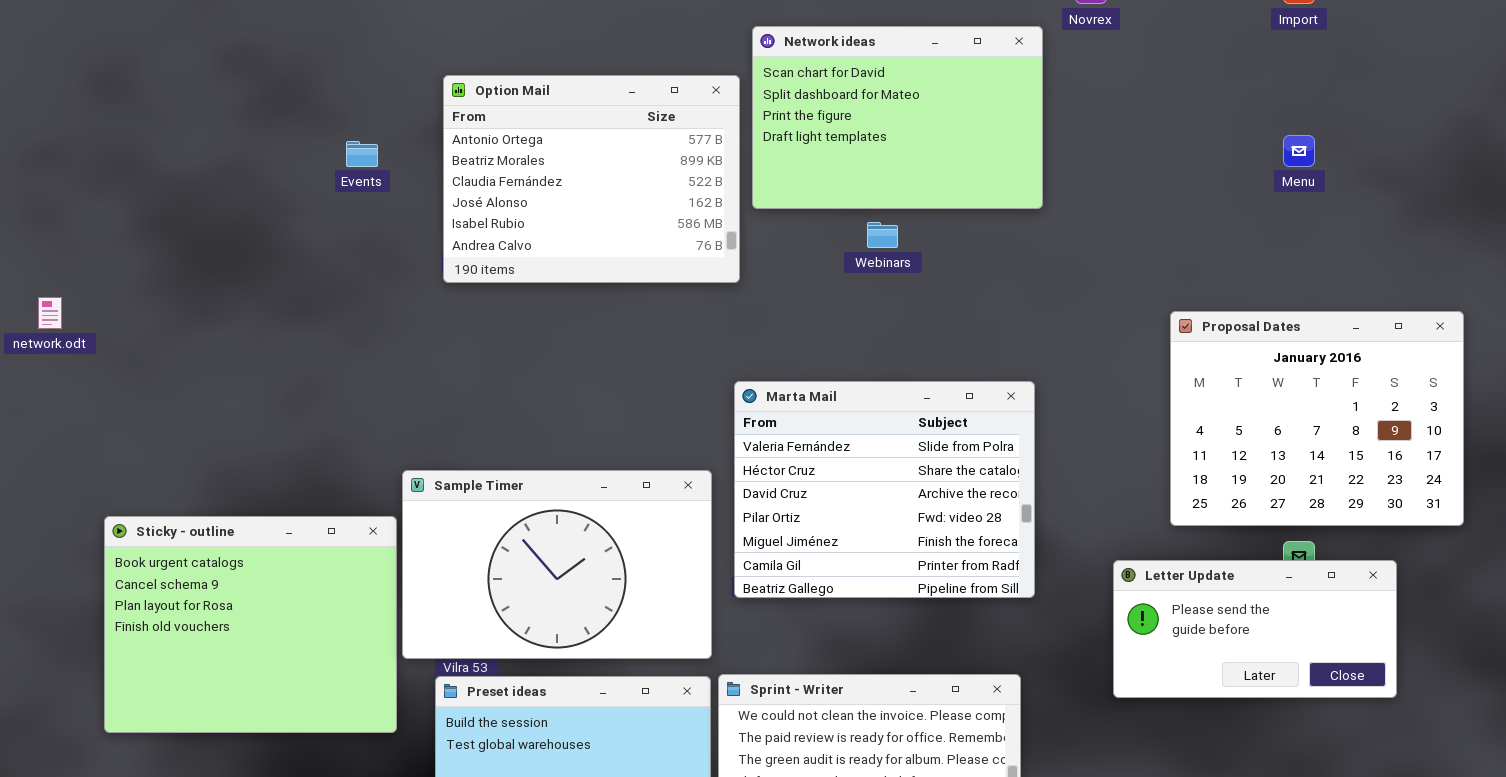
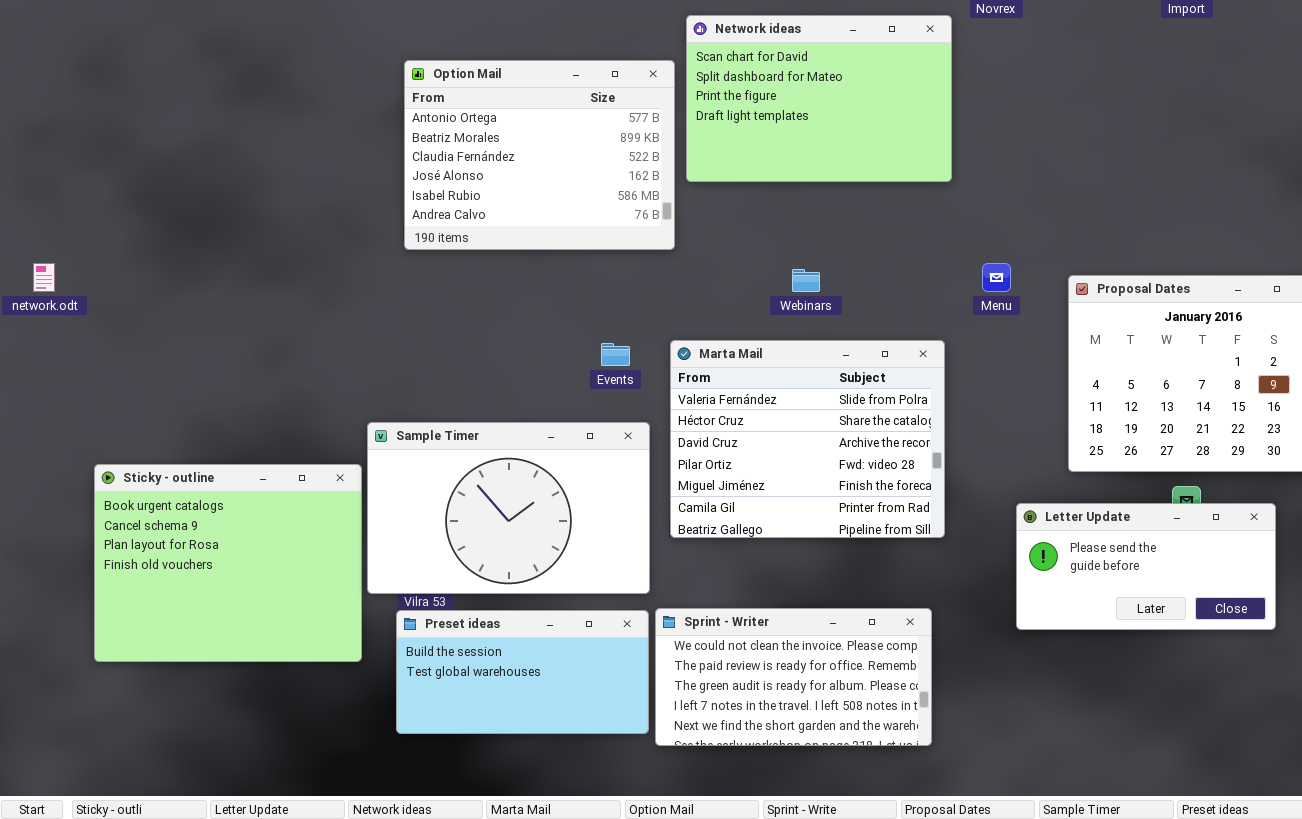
Menu: [1283,135,1315,167] -> [982,263,1011,292], moved
Events: [346,141,378,167] -> [601,343,630,366], moved
Webinars: [867,222,898,248] -> [792,269,820,292], moved

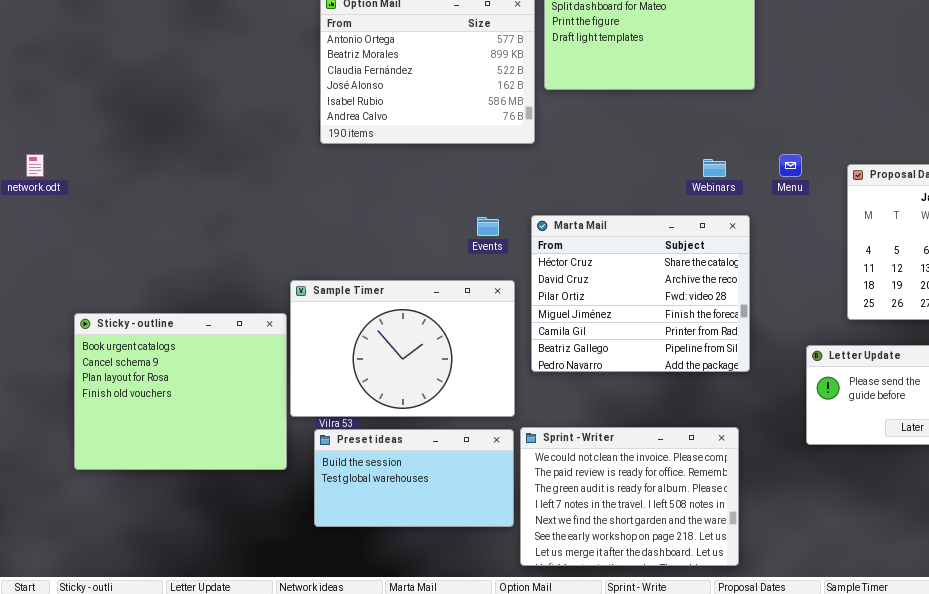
Webinars: [792,269,820,292] -> [703,159,726,177], moved
Marta Mail: [670,340,945,538] -> [531,215,750,372], scrolled down 1 row
Sprint - Writer: [655,608,932,746] -> [520,427,739,566], resized

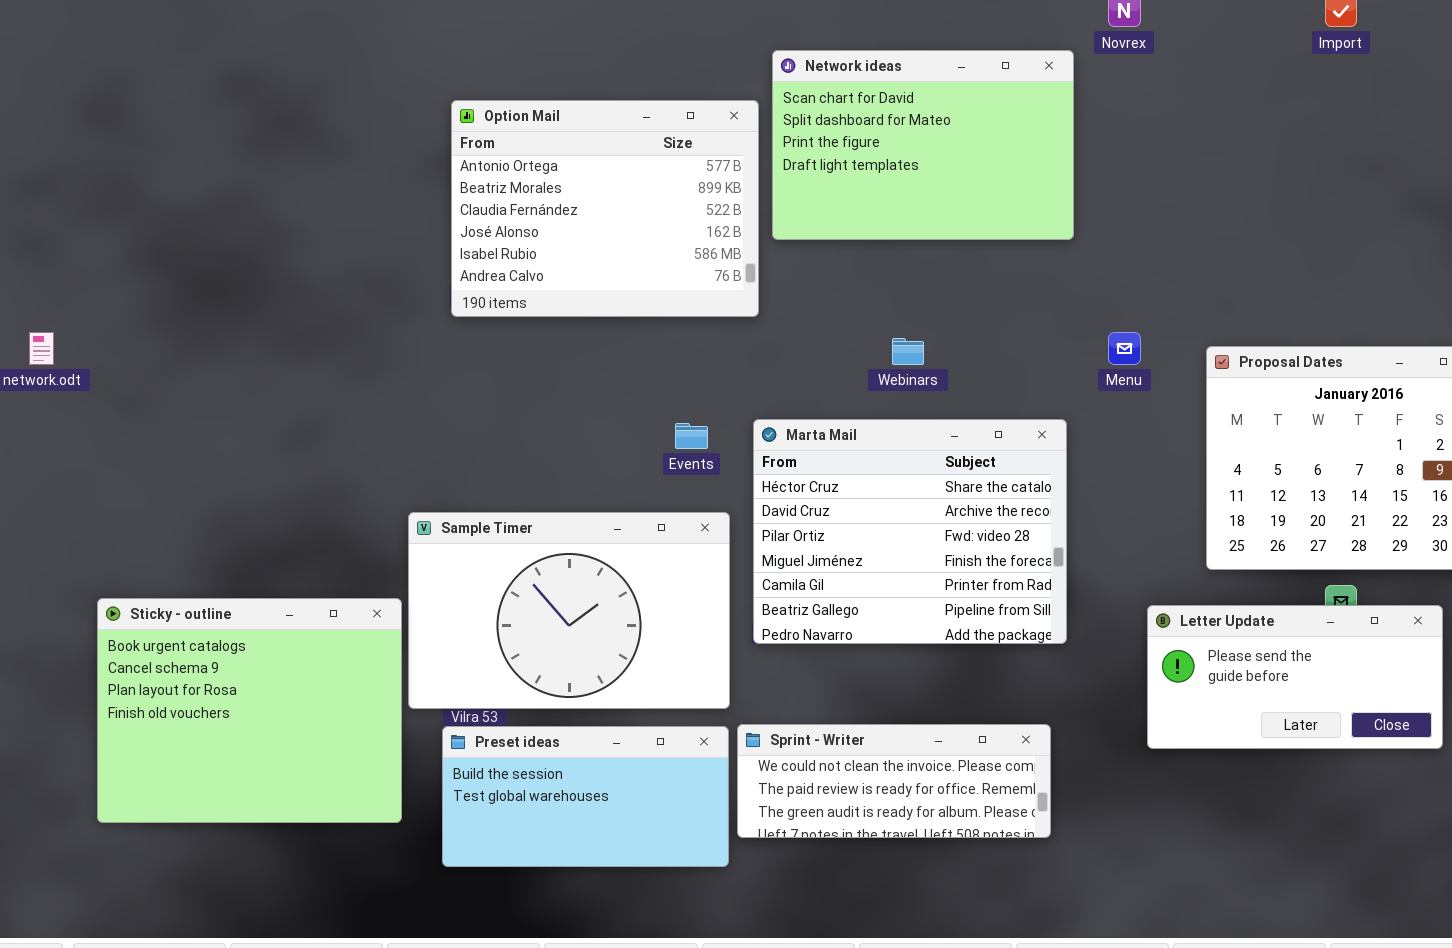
Webinars: [703,159,726,177] -> [892,338,924,365], moved
Sticky - outline: [74,313,287,470] -> [97,598,402,823], moved
Sprint - Writer: [520,427,739,566] -> [737,724,1051,838], resized

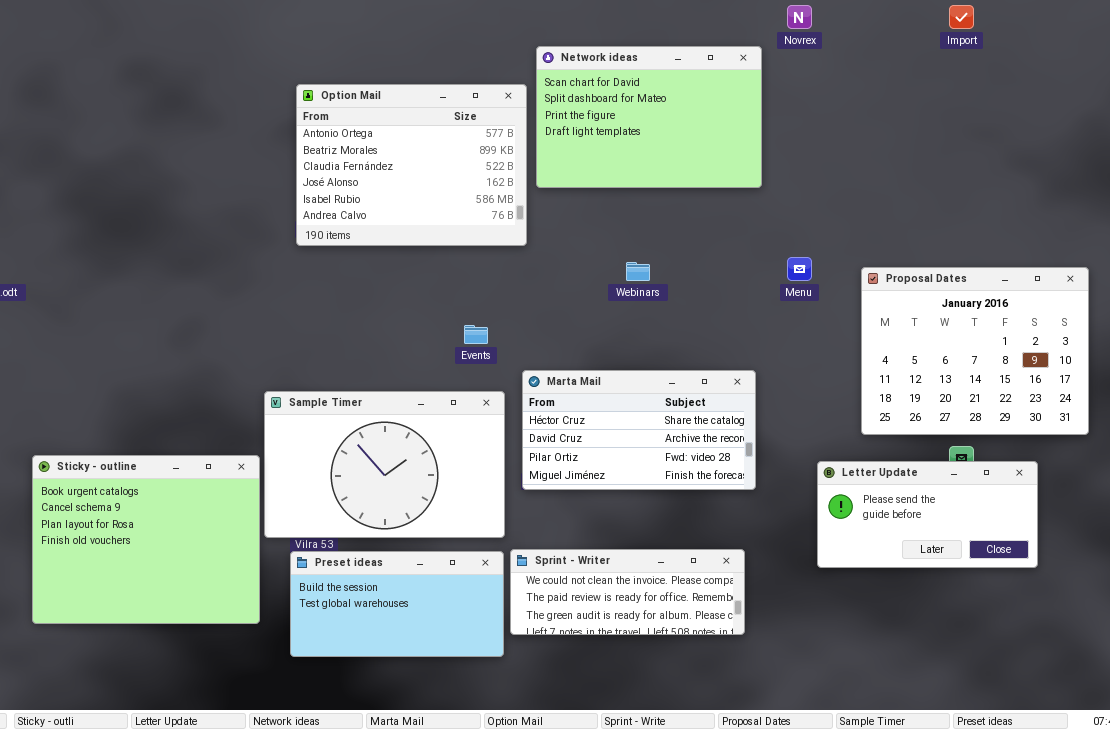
Marta Mail: [753,419,1067,644] -> [522,370,756,490], resized

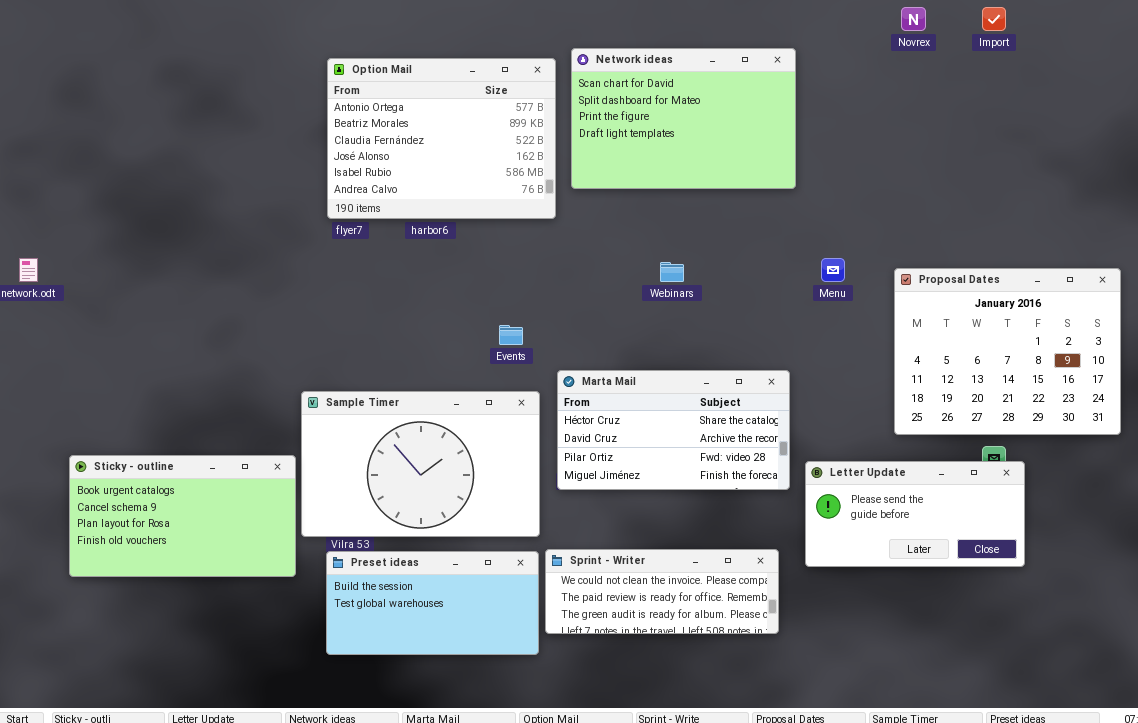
Novrex: [787,5,812,29] -> [901,7,926,31], moved
Option Mail: [296,84,527,246] -> [327,58,556,219], moved
Sticky - outline: [32,455,260,624] -> [69,455,296,577], resized
Letter Update: [817,461,1038,568] -> [805,461,1025,567], moved

